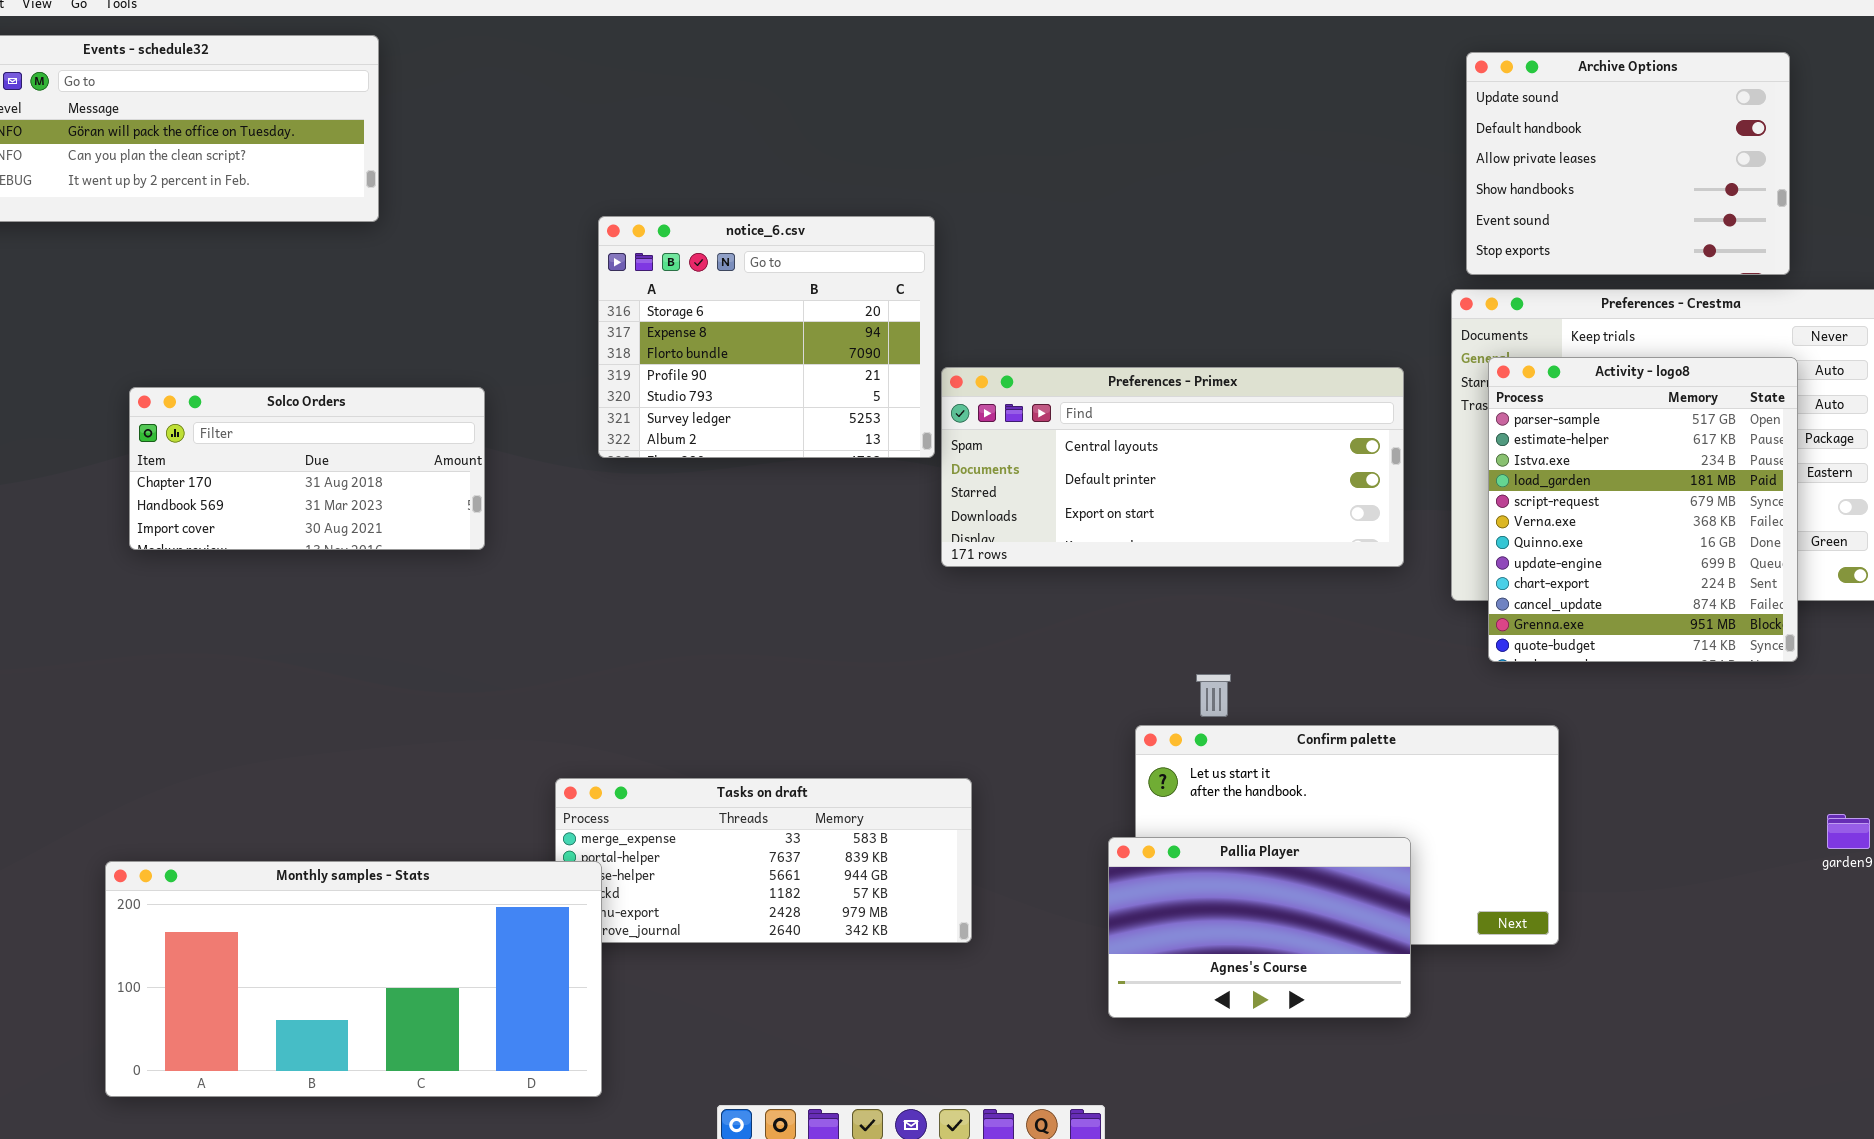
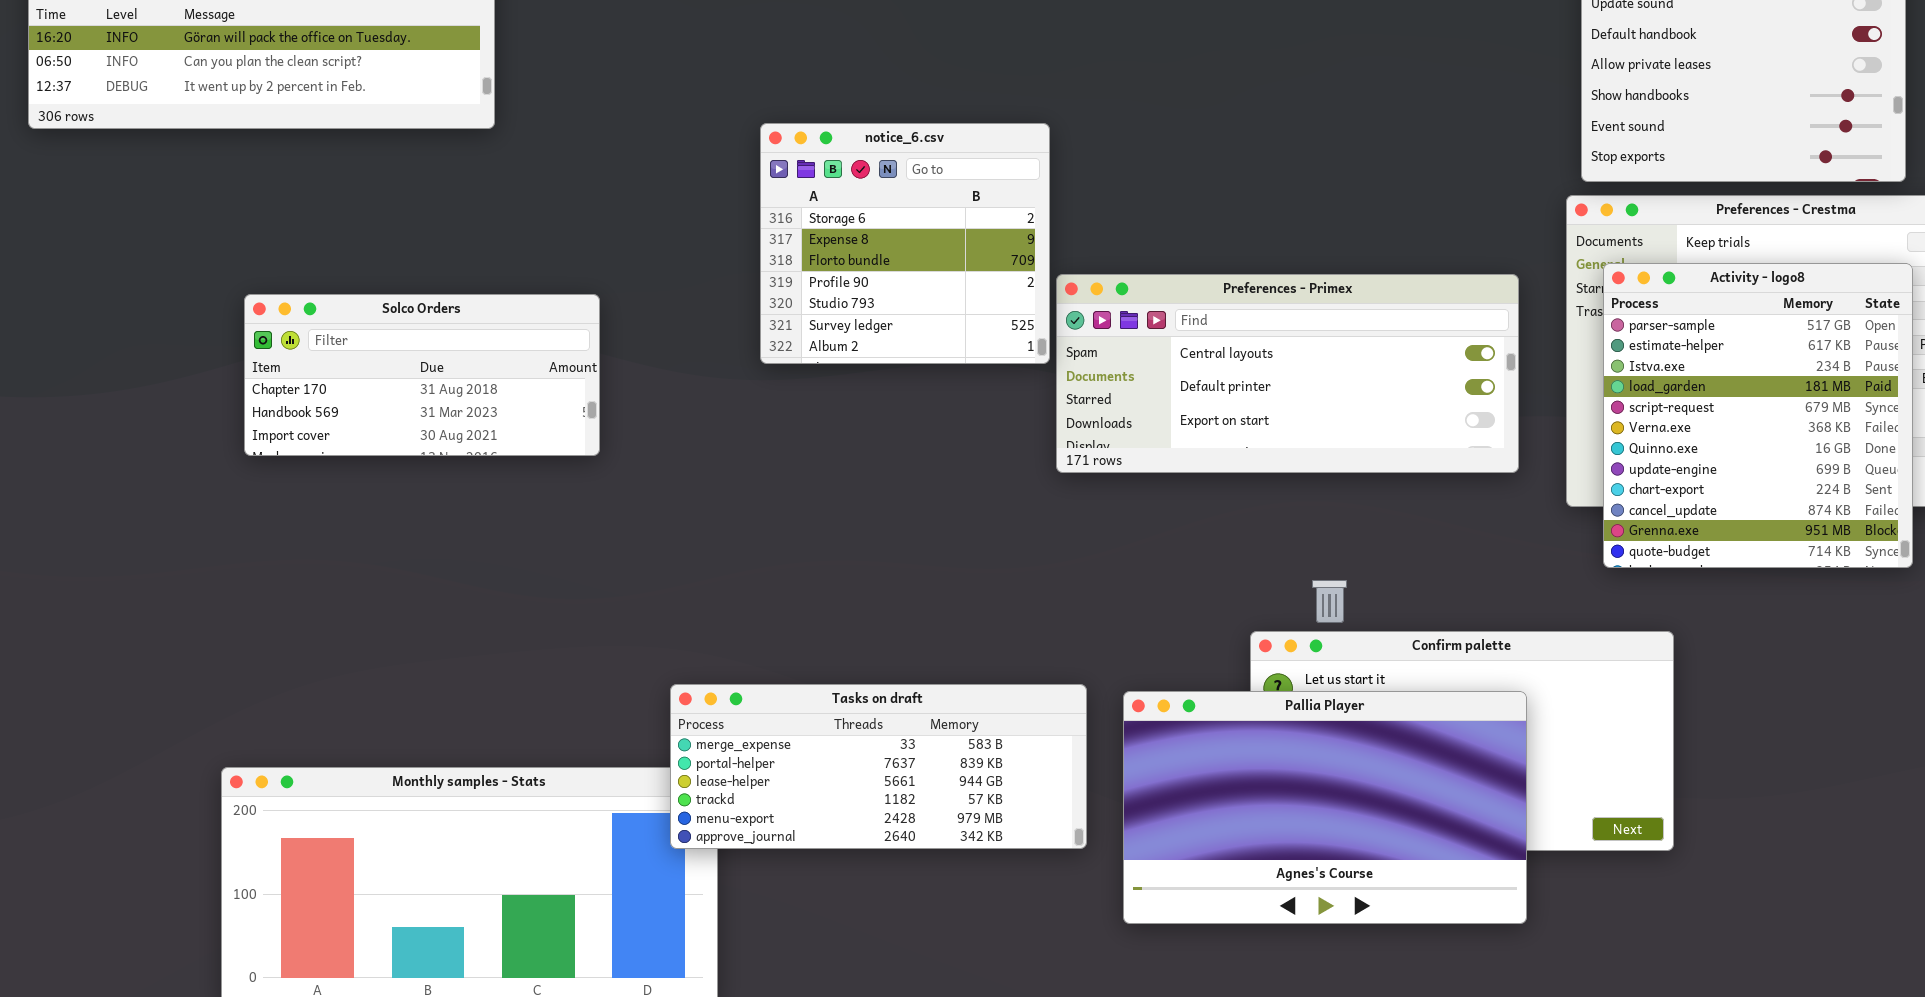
notice_6.csv: [598,216,935,458] -> [760,123,1050,364], resized
Tasks on draft: [555,778,972,943] -> [670,684,1087,849], raised
Pallia Player: [1108,837,1411,1018] -> [1123,691,1527,924], resized

